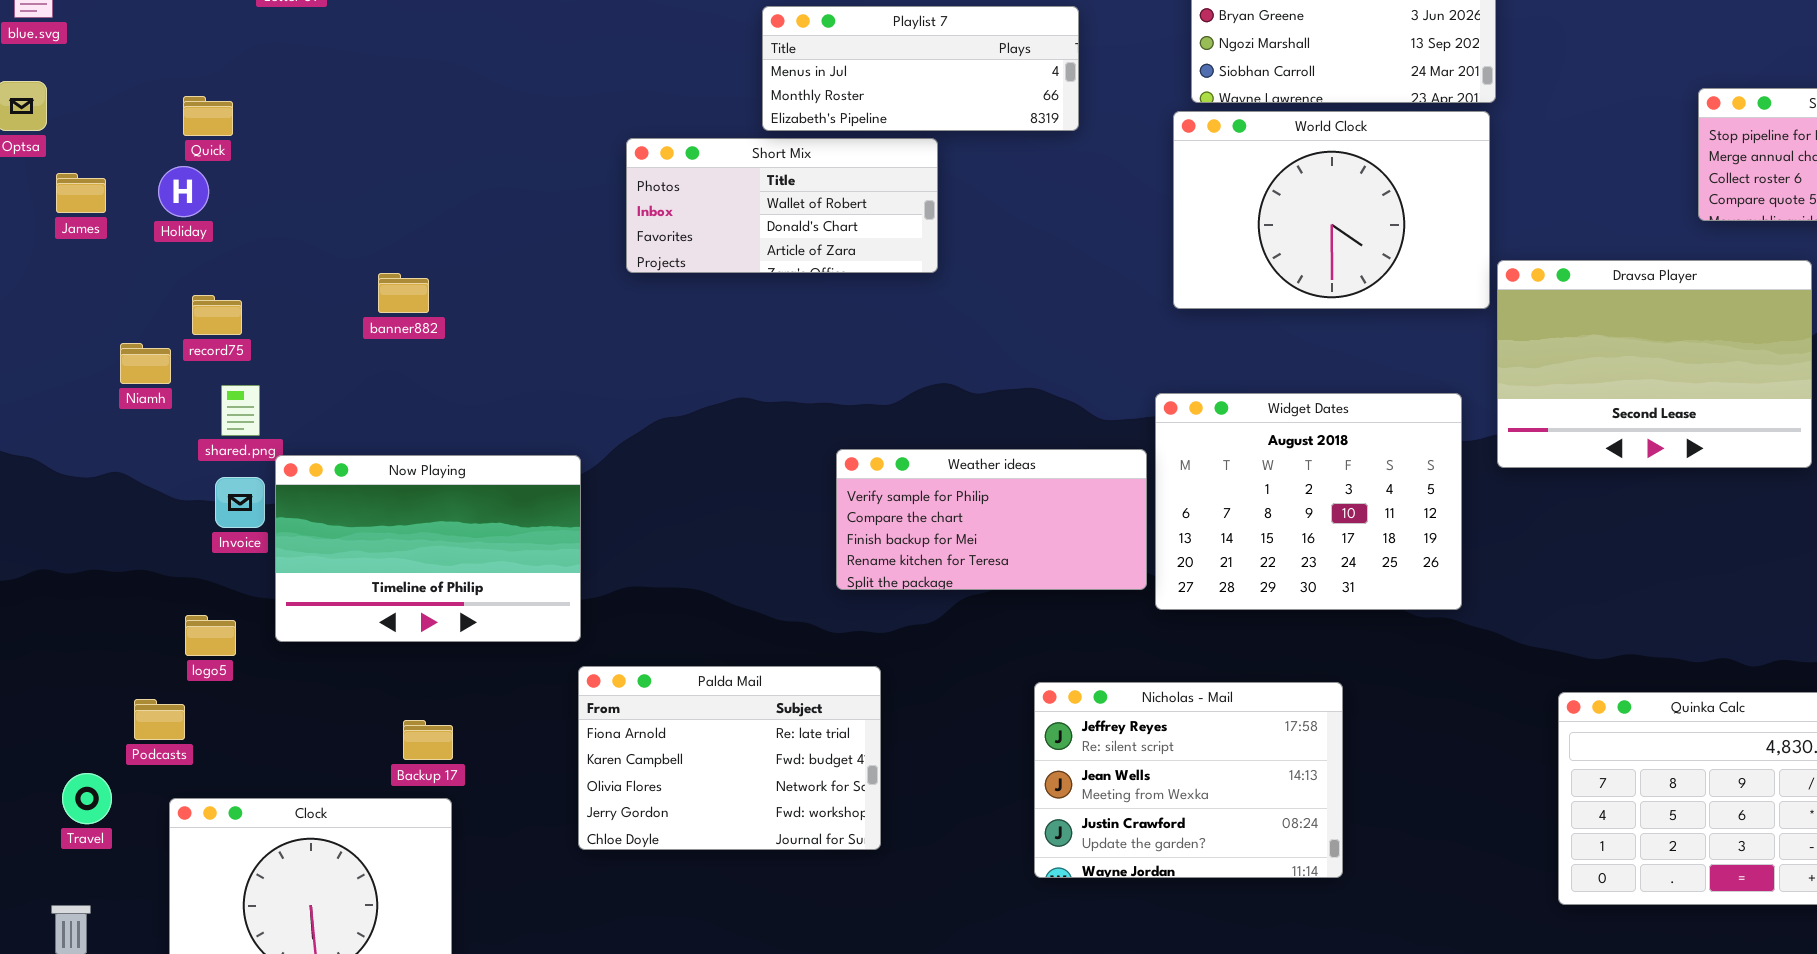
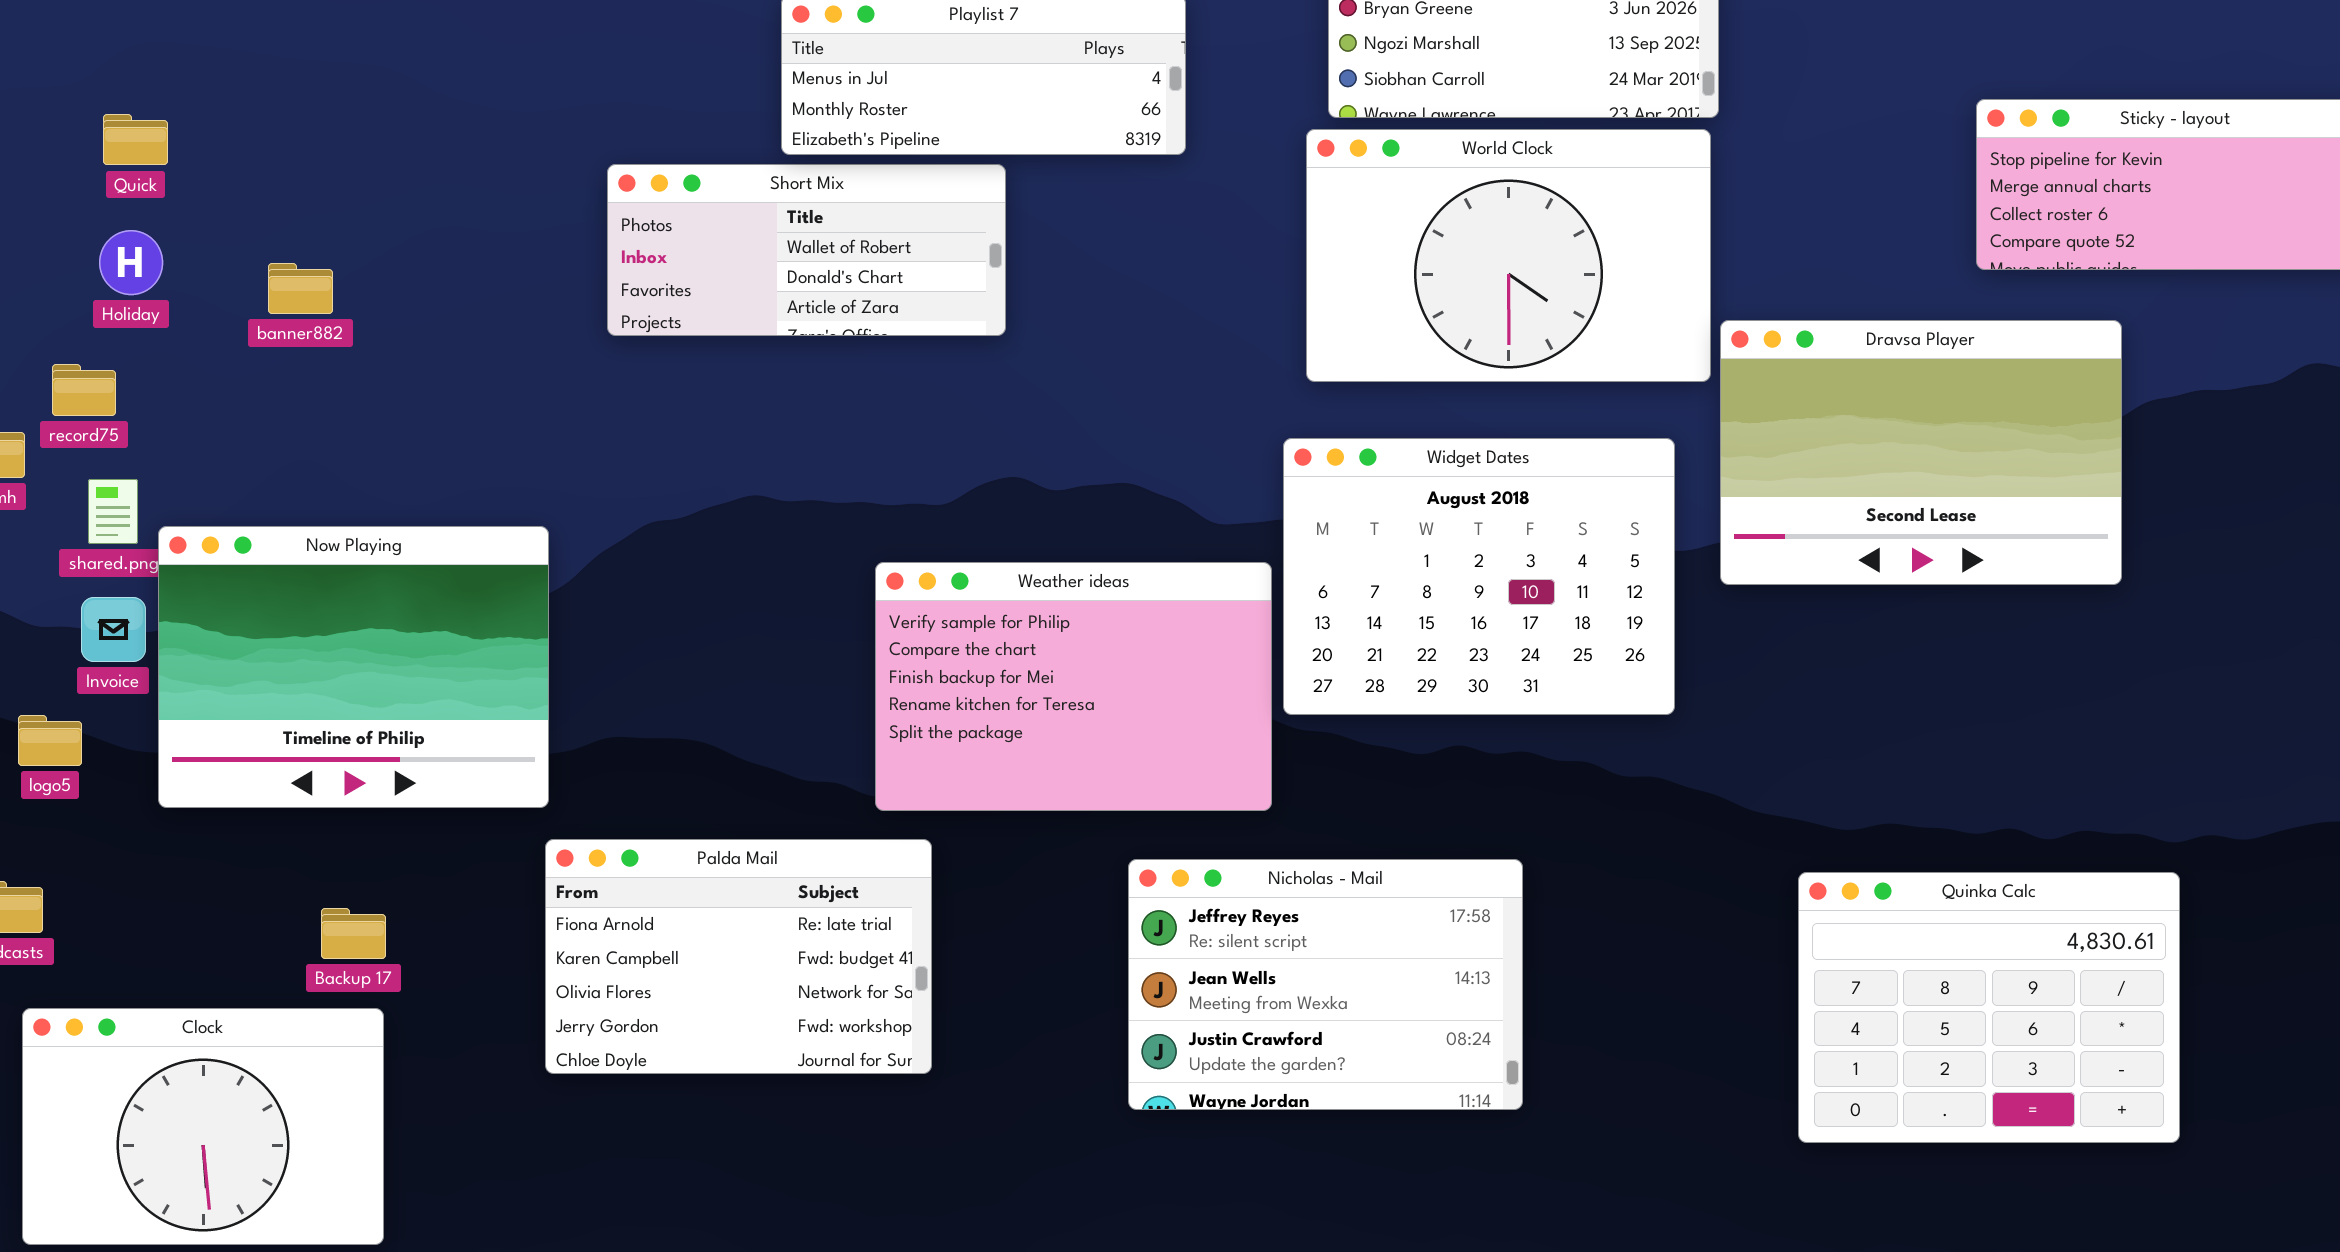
Quick: [183,96,233,136] -> [103,114,168,165], moved
Holiday: [158,166,209,217] -> [99,230,163,295], moved
banner882: [378,273,429,313] -> [268,263,333,314], moved
Widget Dates: [1155,393,1462,610] -> [1283,438,1675,715], moved
Weather ideas: [836,449,1147,590] -> [875,562,1272,811], resized
Now Playing: [275,455,581,642] -> [158,526,549,808], resized
logo5: [185,615,236,656] -> [18,715,82,766], moved

